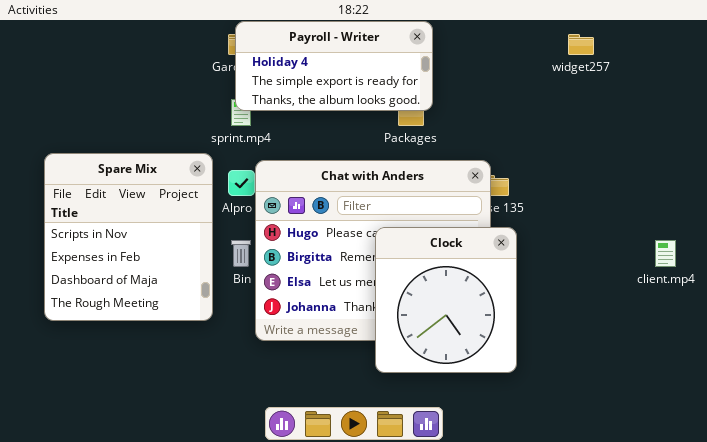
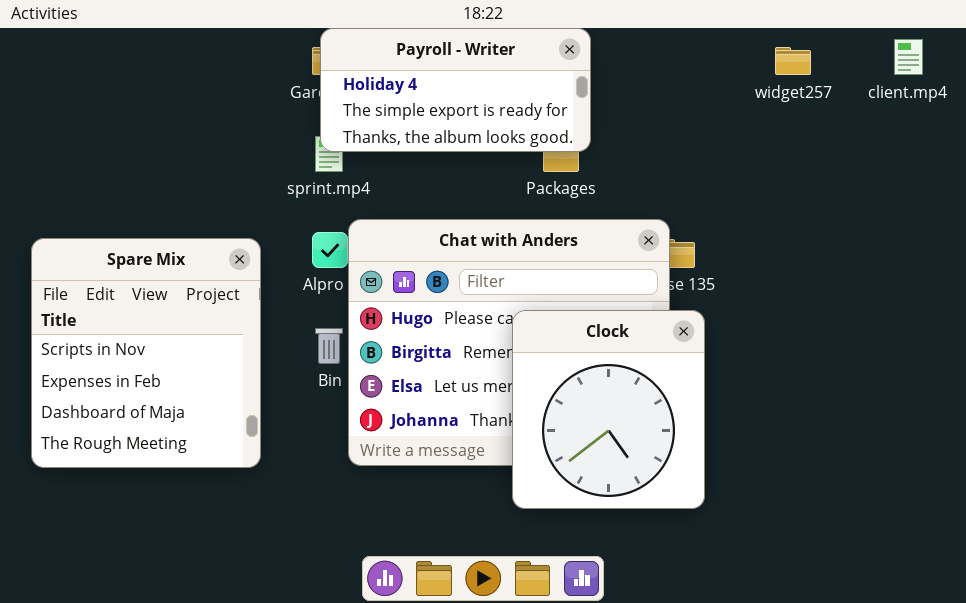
Spare Mix: [44,153,213,321] -> [31,238,261,468], moved
client.mp4: [655,240,676,267] -> [894,39,923,75], moved

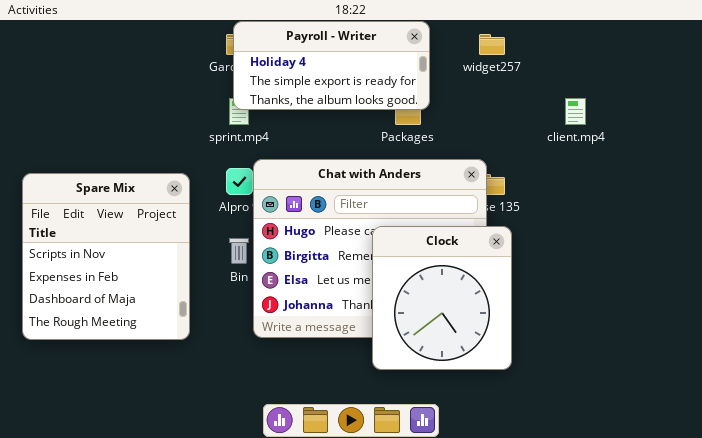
client.mp4: [894,39,923,75] -> [565,98,586,125], moved
widget257: [775,47,811,75] -> [479,34,505,55], moved

